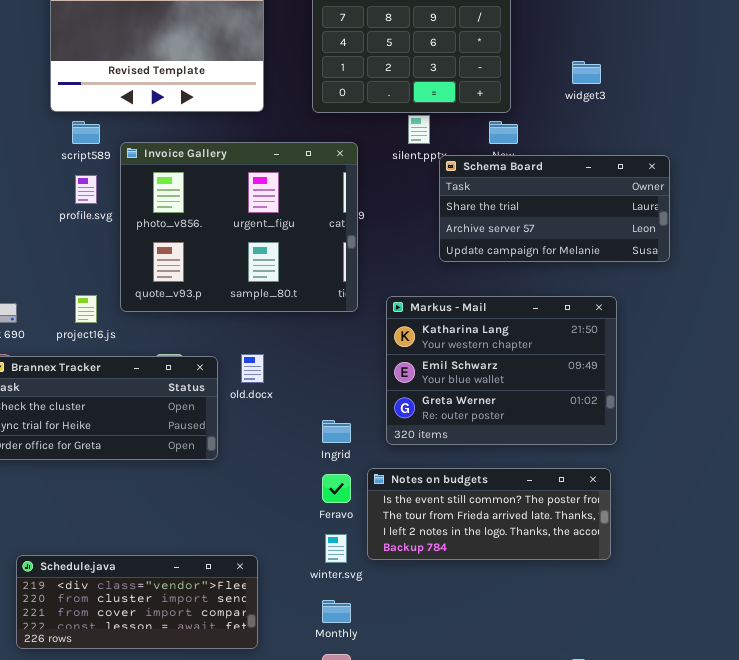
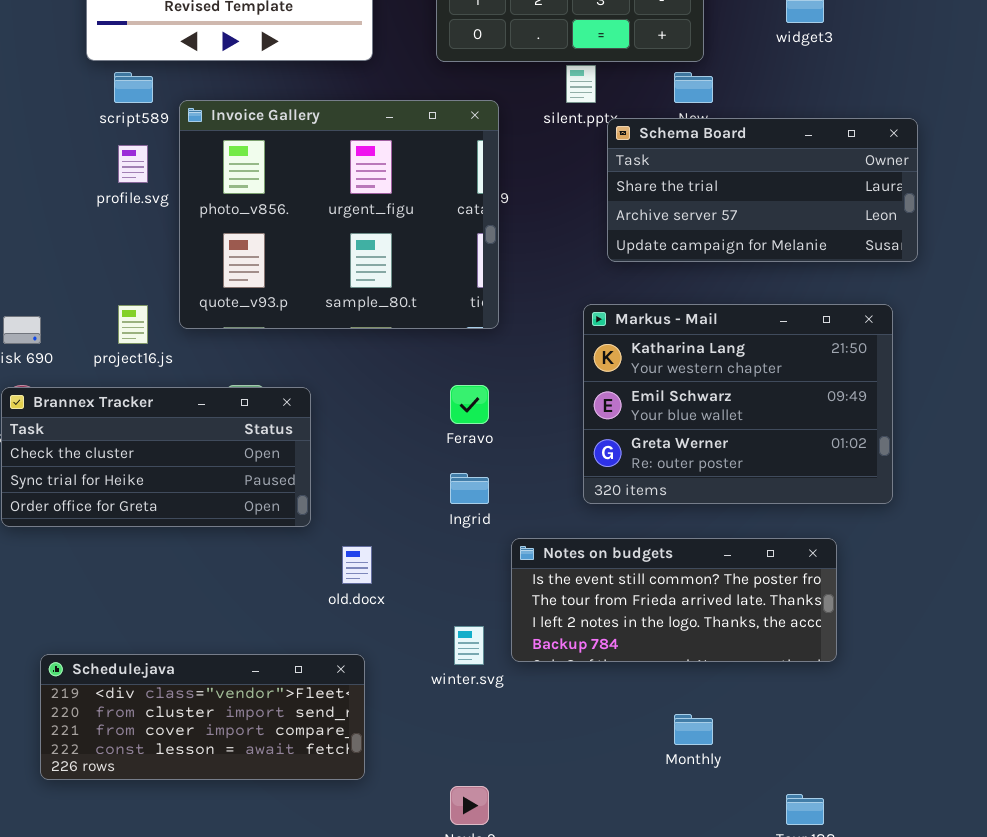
Markus - Mail: [386,296,617,445] -> [583,304,893,504], moved
old.docx: [241,354,264,383] -> [342,546,372,584], moved
Feravo: [322,474,351,503] -> [450,385,489,424], moved
Monthly: [322,600,351,623] -> [674,714,713,745], moved

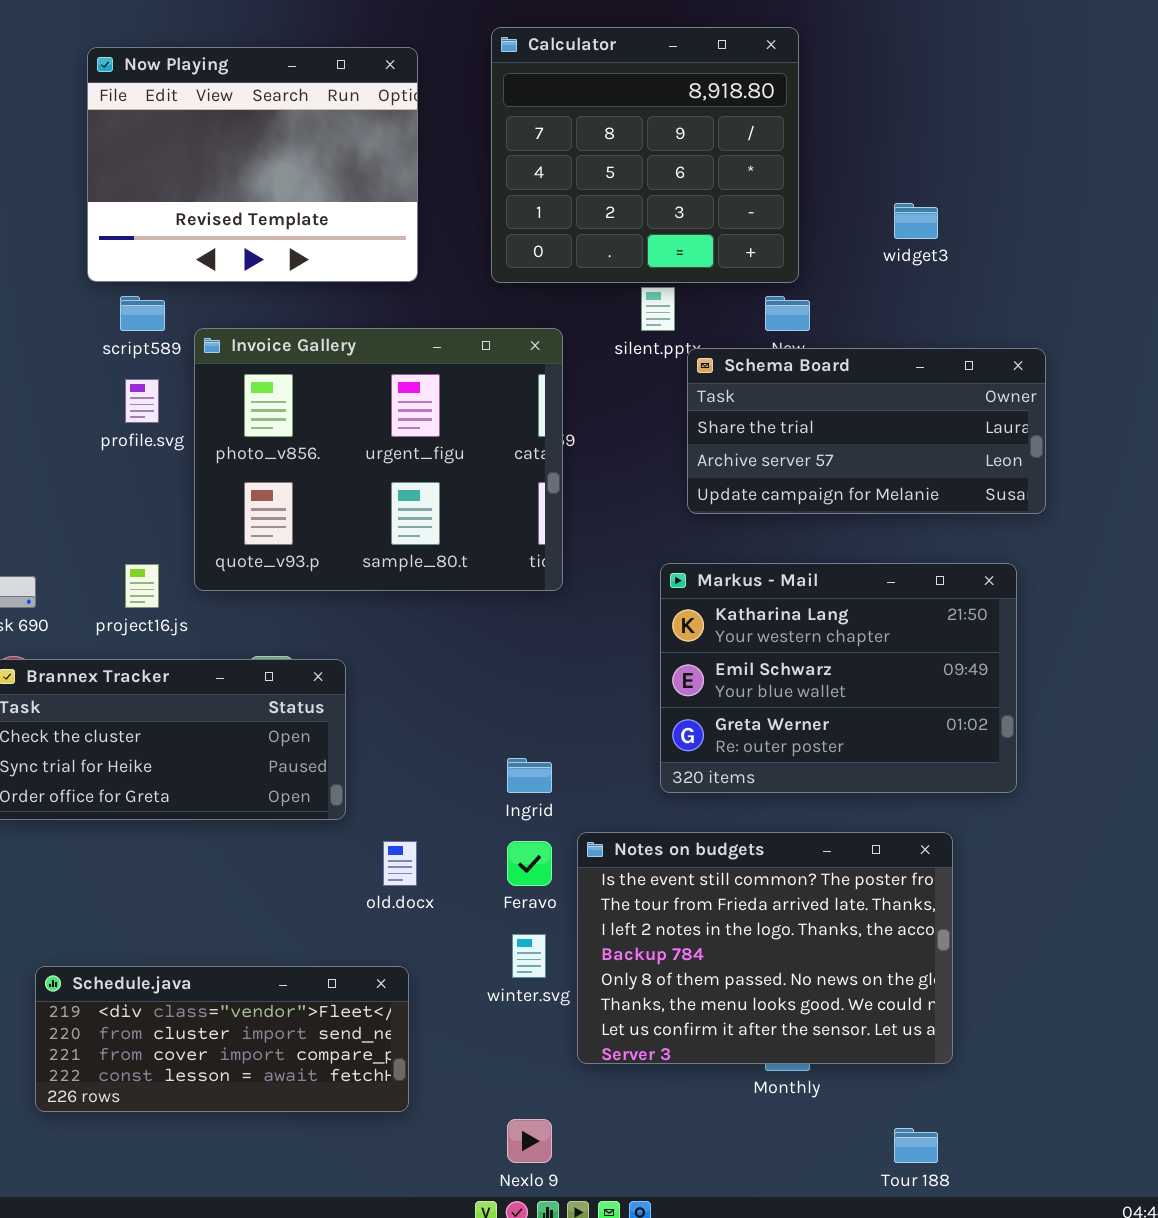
Feravo: [450,385,489,424] -> [507,841,552,886], moved
Notes on budgets: [511,538,837,662] -> [577,832,953,1064], resized

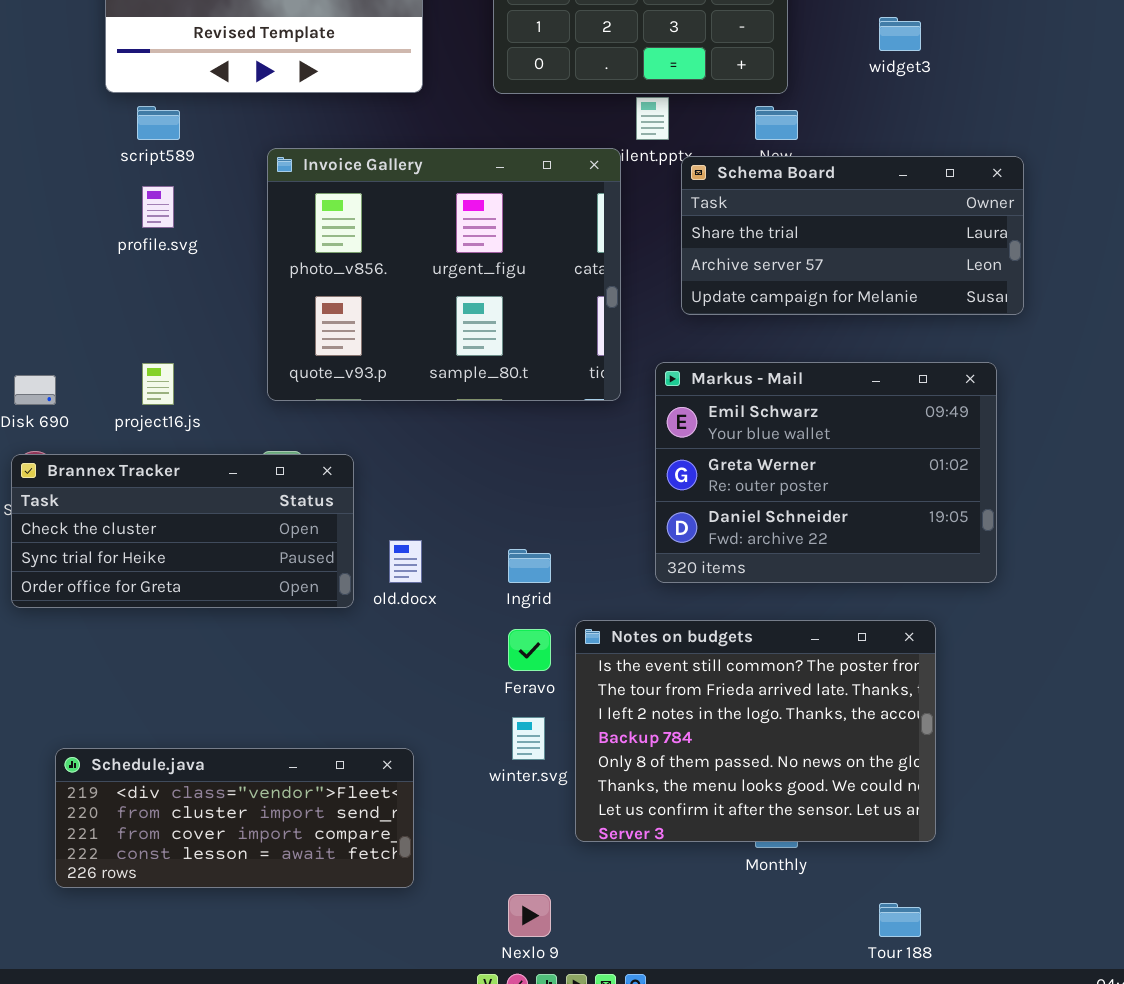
Invoice Gallery: [194,328,563,591] -> [267,148,621,401], moved
Markus - Mail: [660,563,1017,793] -> [655,362,997,583], scrolled down 1 row
old.docx: [383,841,417,886] -> [389,540,422,583], moved

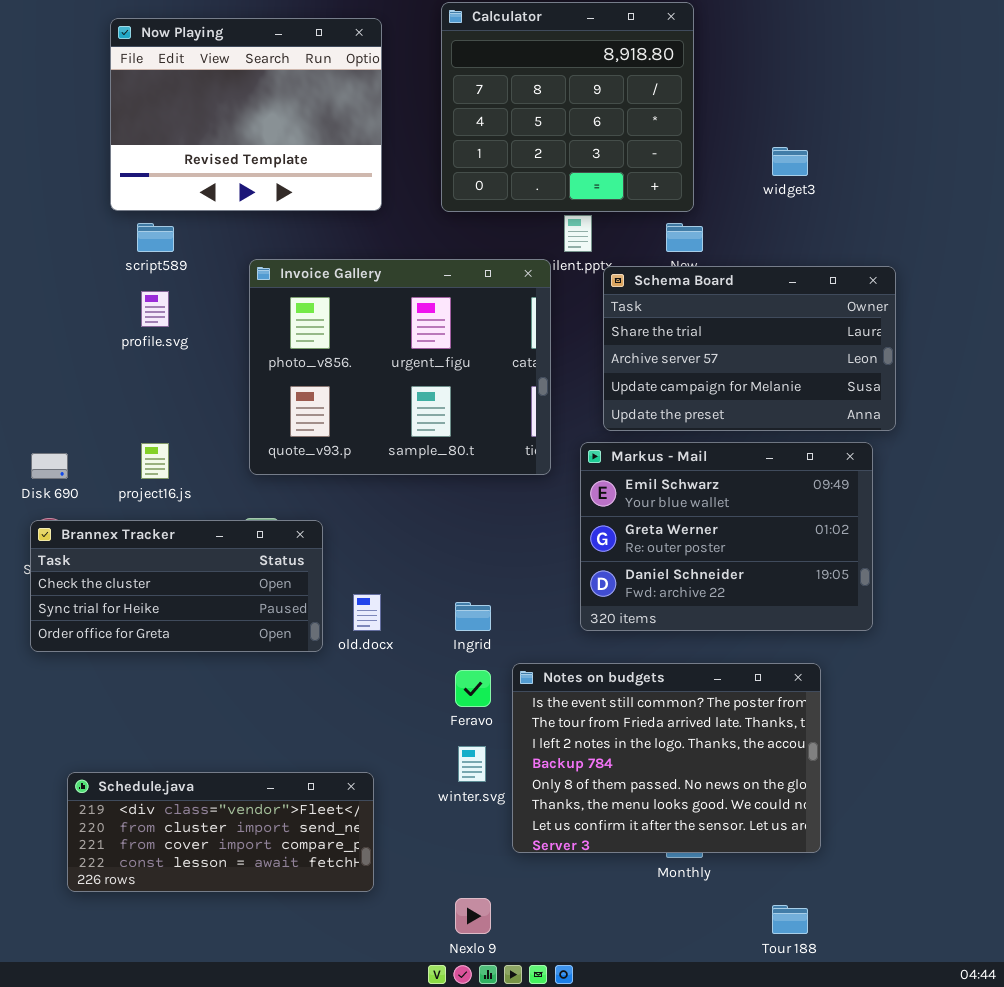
Schema Board: [681,156,1024,315] -> [603,266,896,431], resized

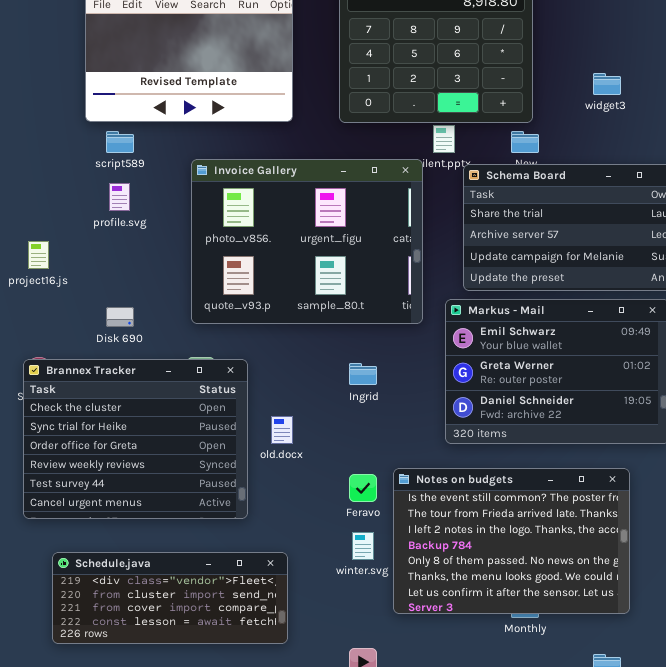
project16.js: [141,443,169,479] -> [28,241,49,269], moved
Disk 690: [31,453,68,479] -> [106,307,134,327], moved
Brannex Tracker: [30,520,323,652] -> [23,359,248,519], resized
Ingrid: [455,602,491,631] -> [349,363,377,385], moved

